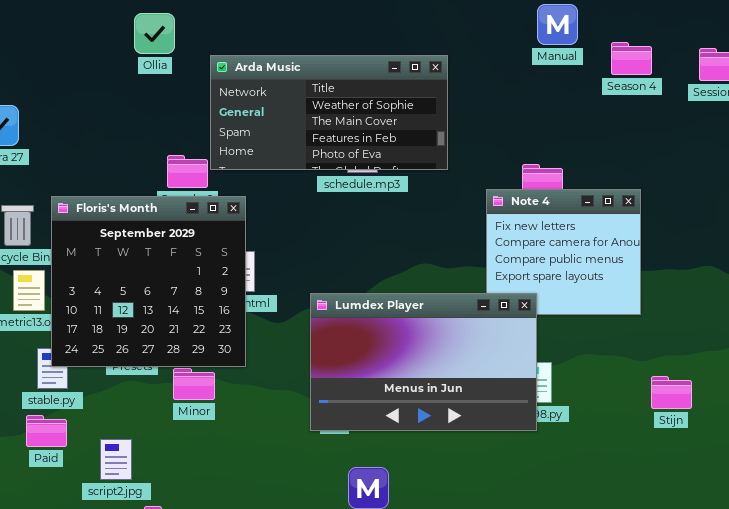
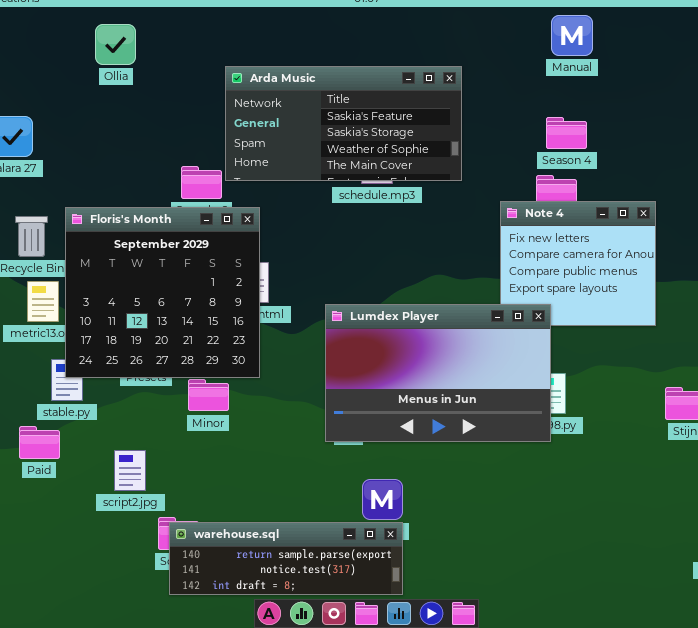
Ollia: [134,13,175,54] -> [95,24,136,65], moved
Season 4: [611,42,652,75] -> [546,117,587,149], moved
Arda Music: [210,55,448,170] -> [225,66,462,181], scrolled up 2 rows
Paid: [26,415,67,447] -> [19,426,60,459], moved

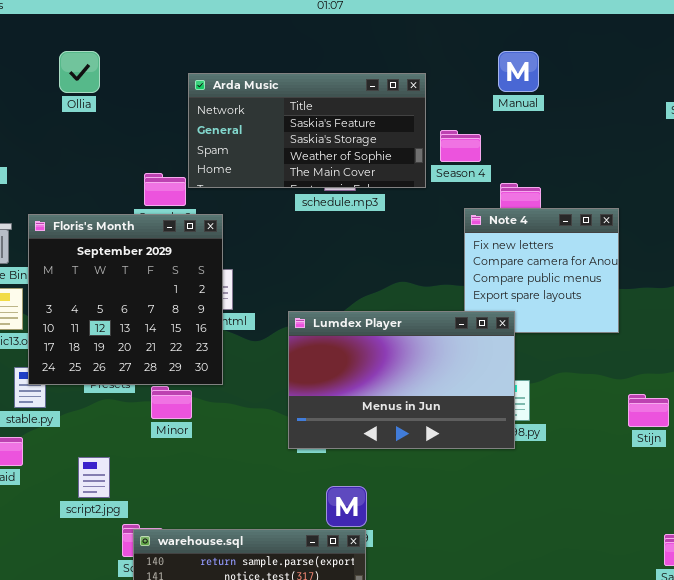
Manual: [551,15,593,56] -> [498,51,539,92], moved
Ollia: [95,24,136,65] -> [59,51,100,93], moved
Season 4: [546,117,587,149] -> [440,130,481,162], moved

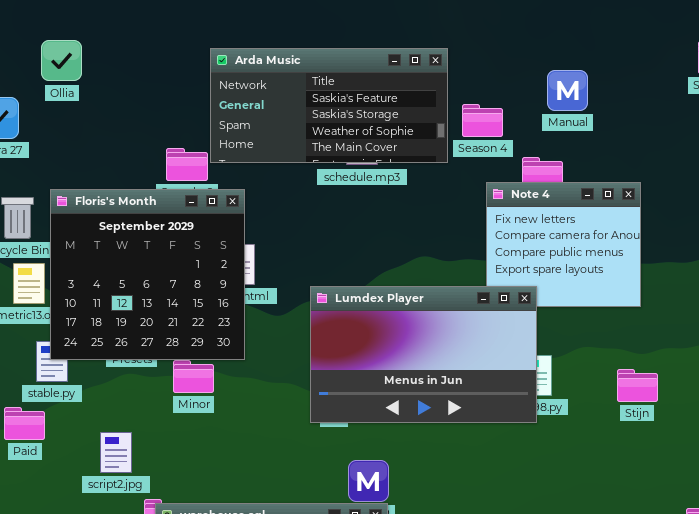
Manual: [498,51,539,92] -> [547,70,588,111], moved
Ollia: [59,51,100,93] -> [41,40,82,81], moved
Stijn: [628,394,669,427] -> [617,369,658,402], moved

